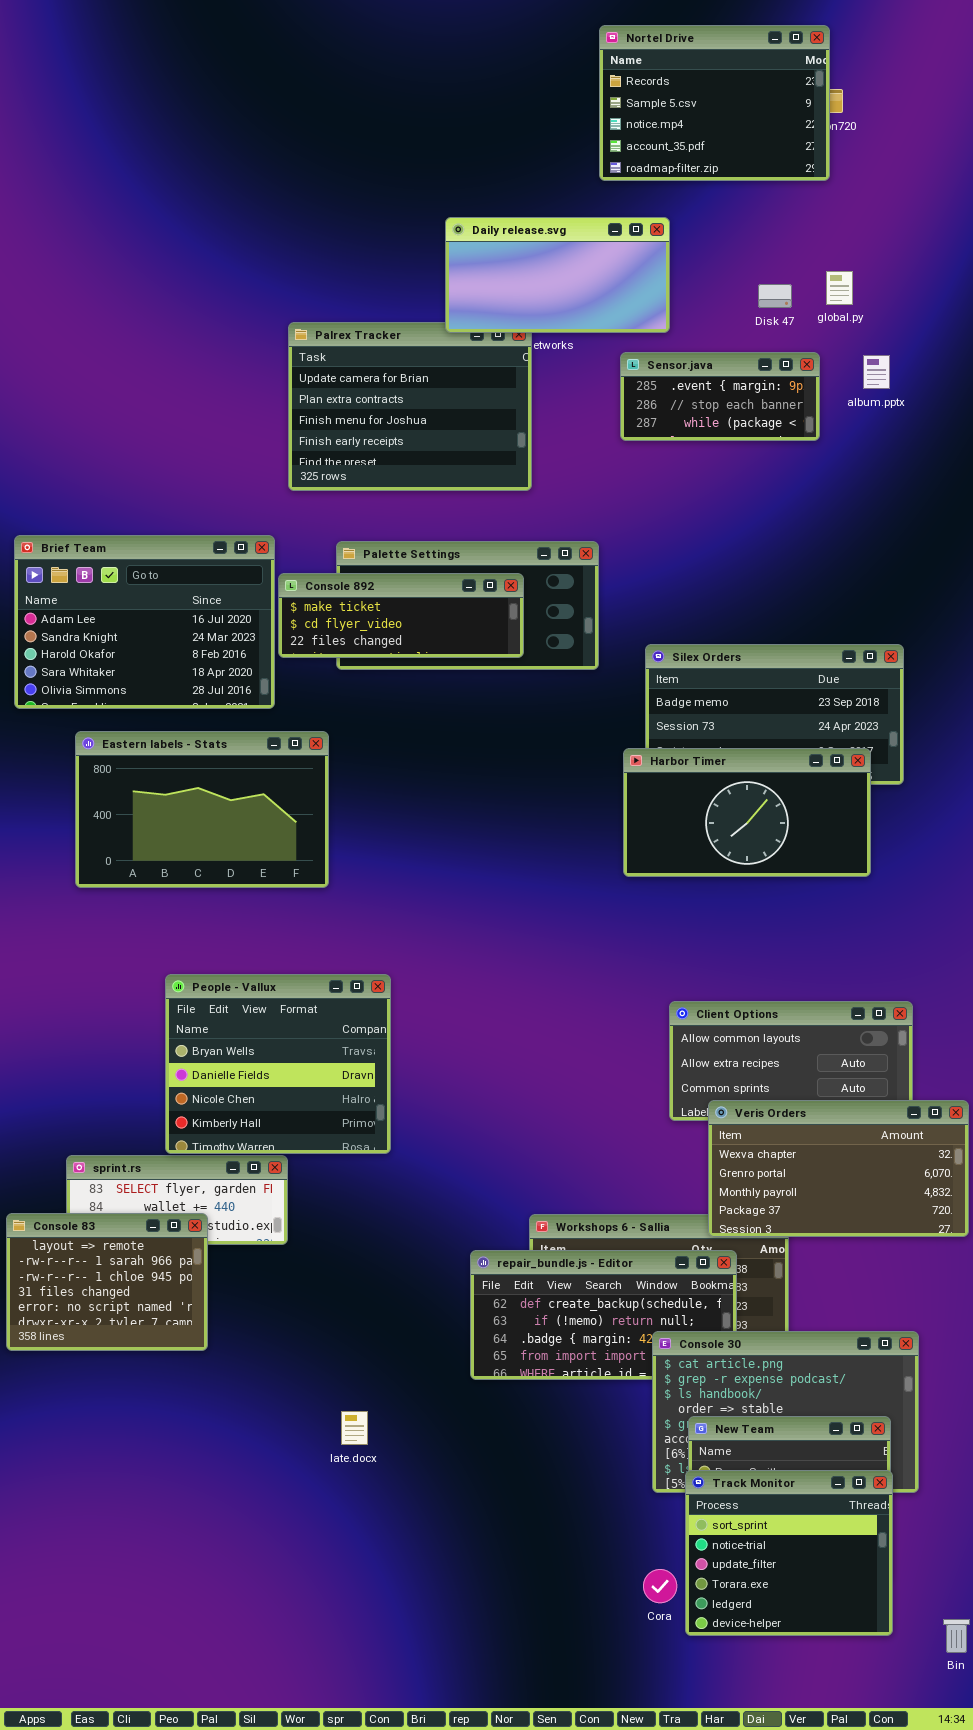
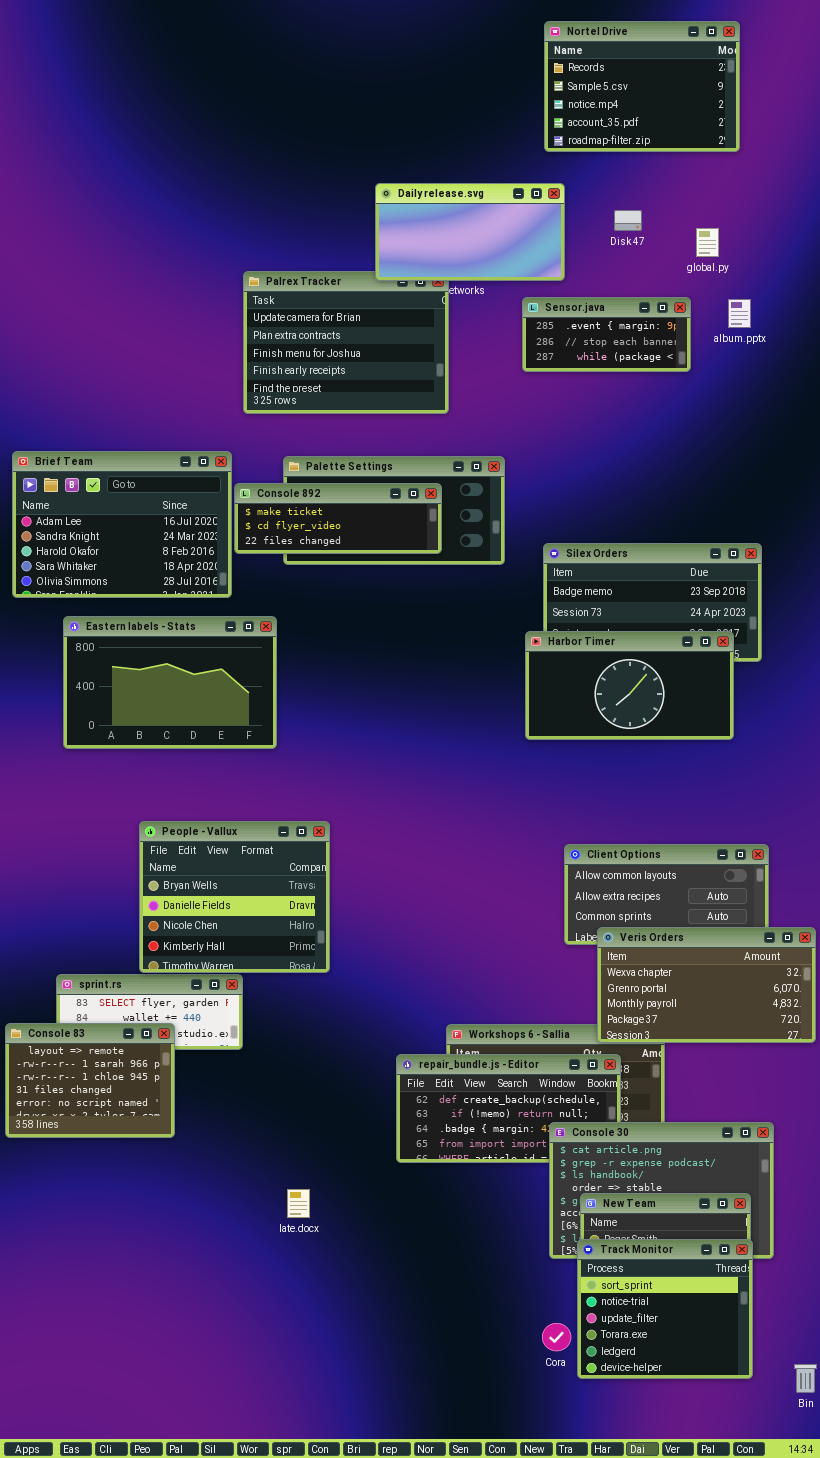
Nortel Drive: [599,25,830,181] -> [544,21,740,152], moved
Disk 47: [758,284,792,308] -> [614,210,642,231], moved

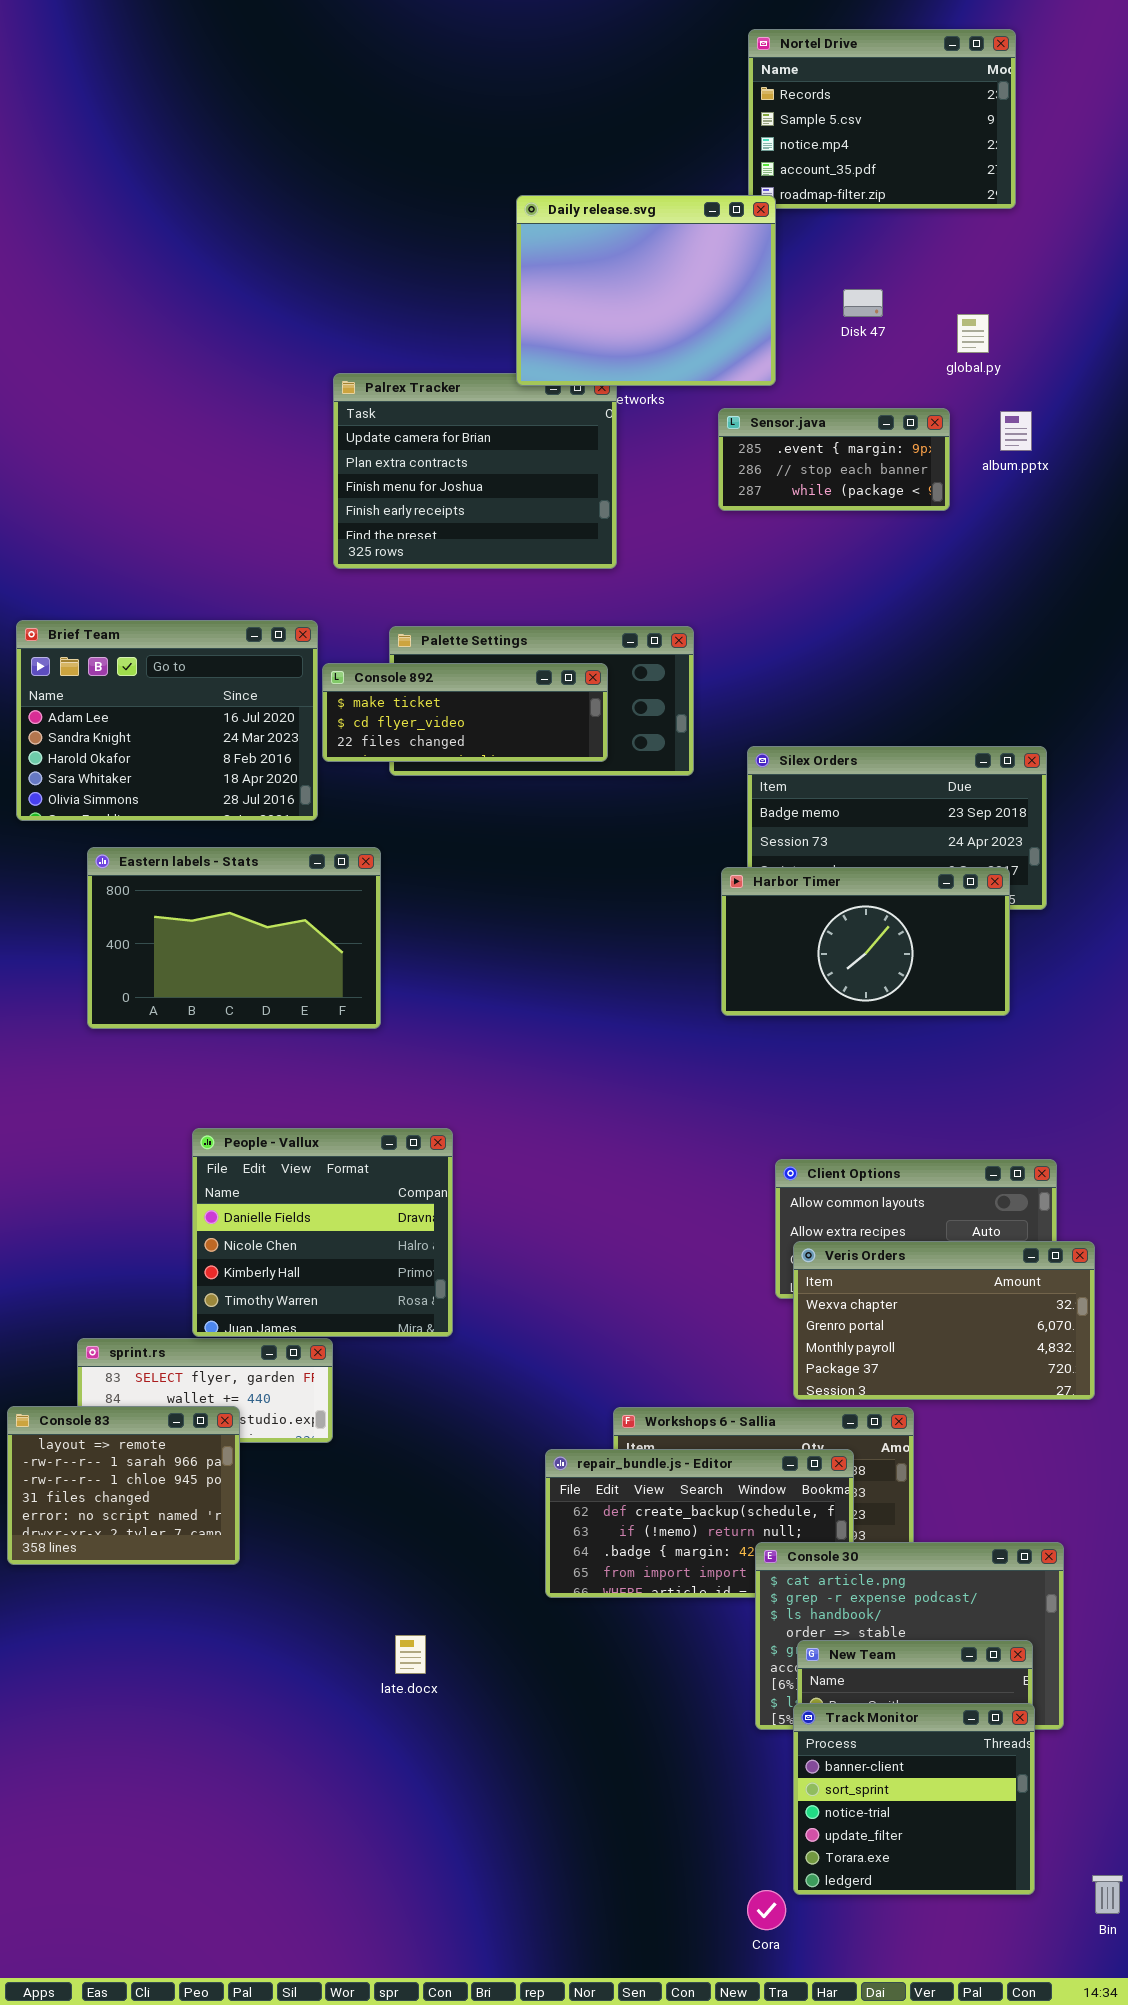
Daily release.svg: [375,183,565,281] -> [516,195,776,386], resized
People - Vallux: [139,821,330,973] -> [192,1128,453,1337], scrolled down 1 row
Veris Orders: [597,927,816,1043] -> [793,1241,1095,1400], moved
Track Monitor: [577,1239,753,1379] -> [793,1703,1035,1895], scrolled up 1 row
Cora: [542,1323,571,1351] -> [747,1890,786,1930], moved

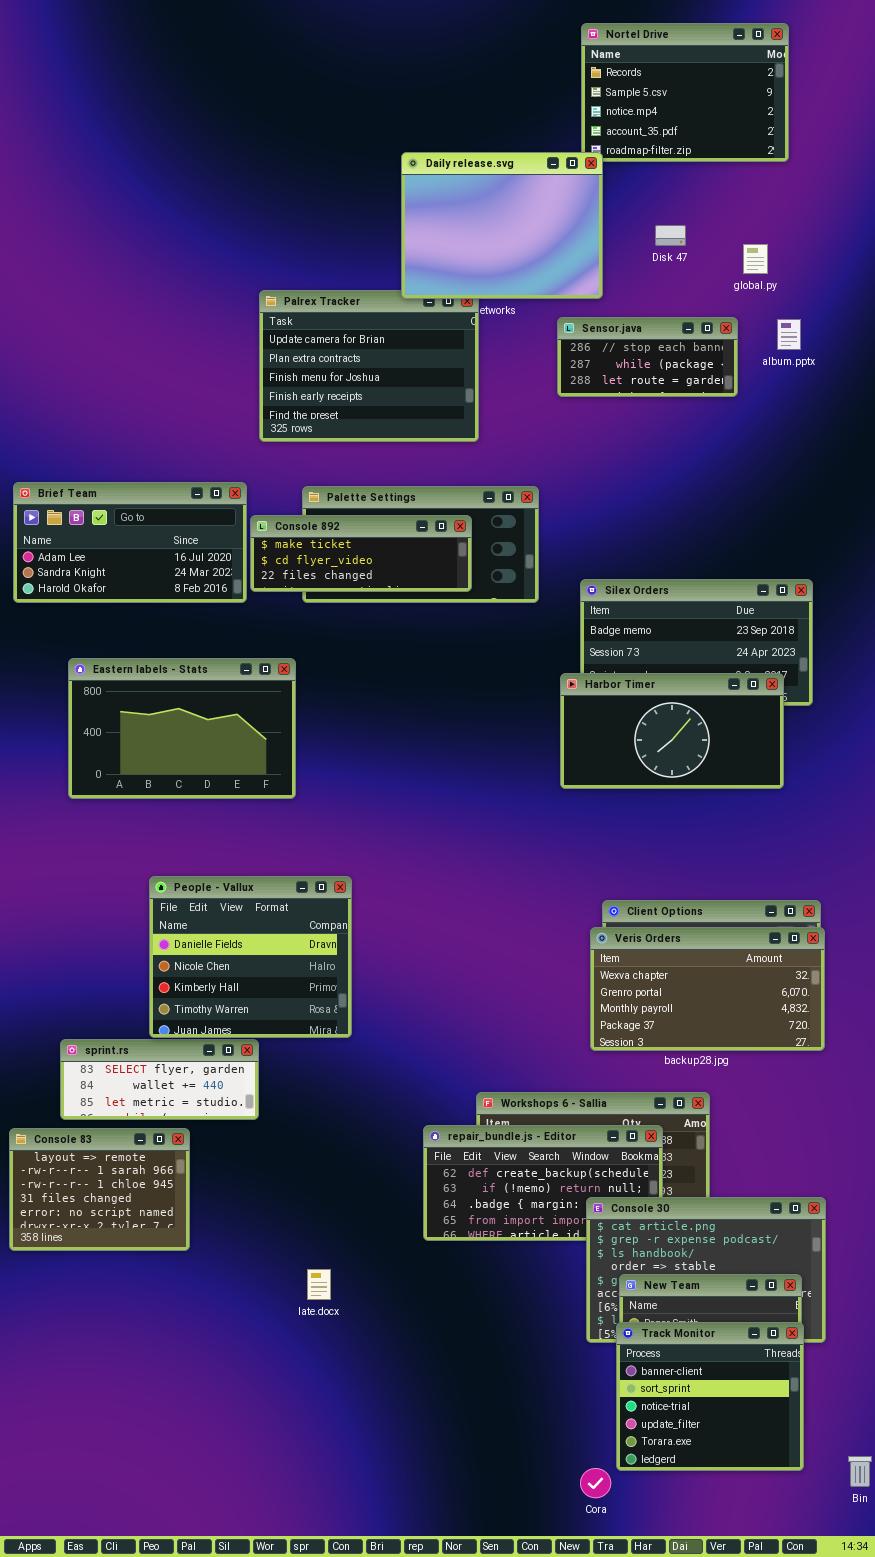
Sensor.java: [718,408,950,511] -> [557,317,738,397], scrolled down 1 row
Brief Team: [16,620,318,821] -> [13,482,247,603], resized
Veris Orders: [793,1241,1095,1400] -> [590,927,825,1051], moved
Console 83: [7,1406,240,1565] -> [9,1128,190,1251], moved

